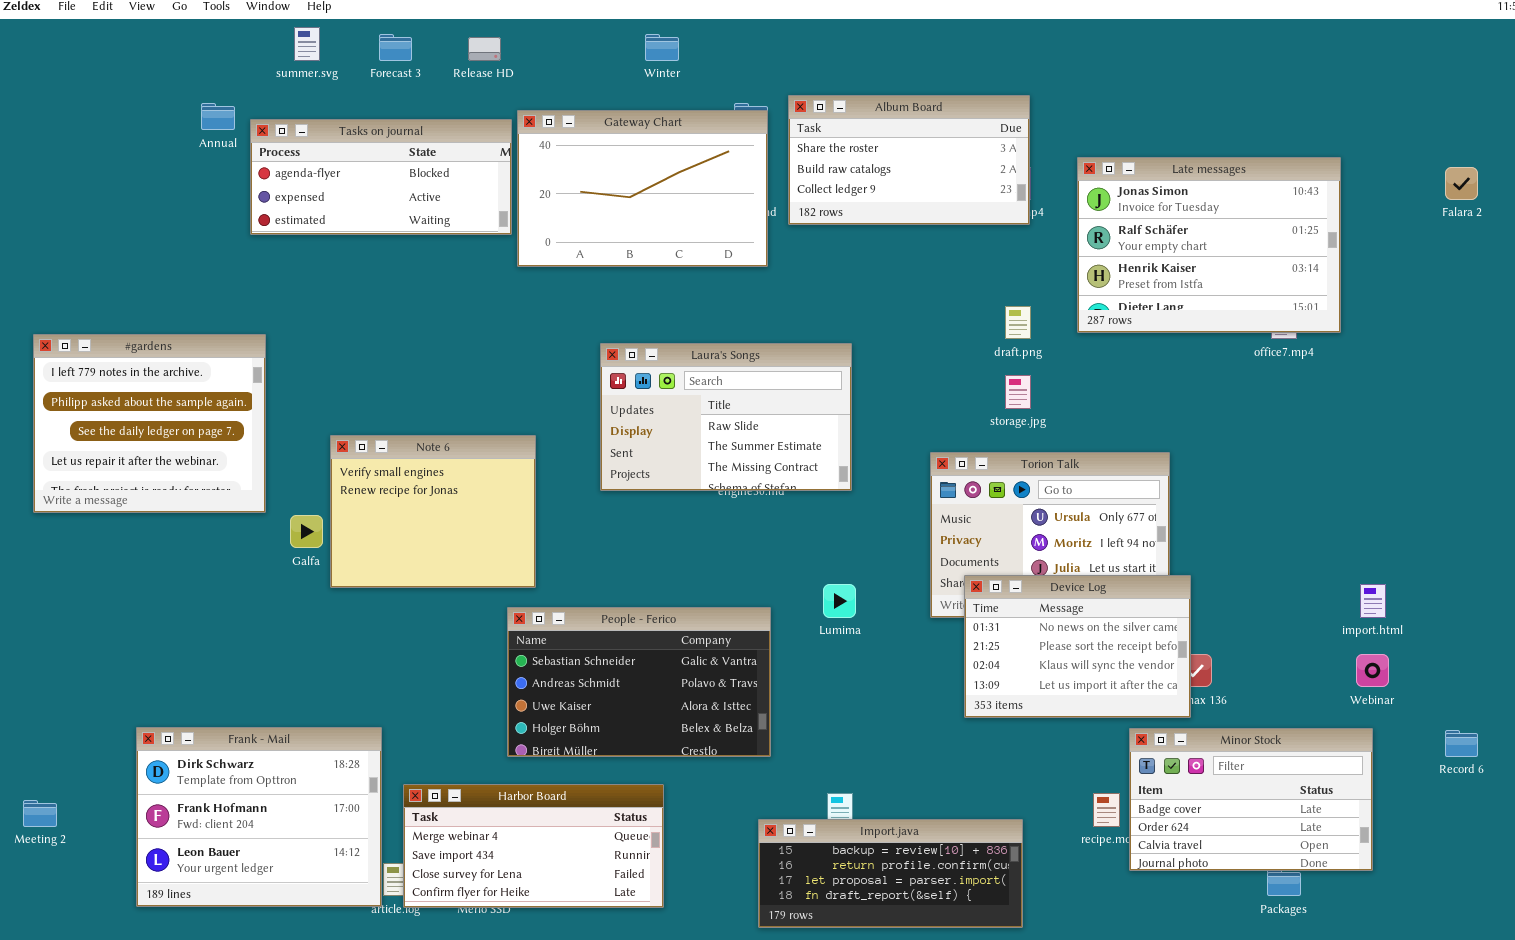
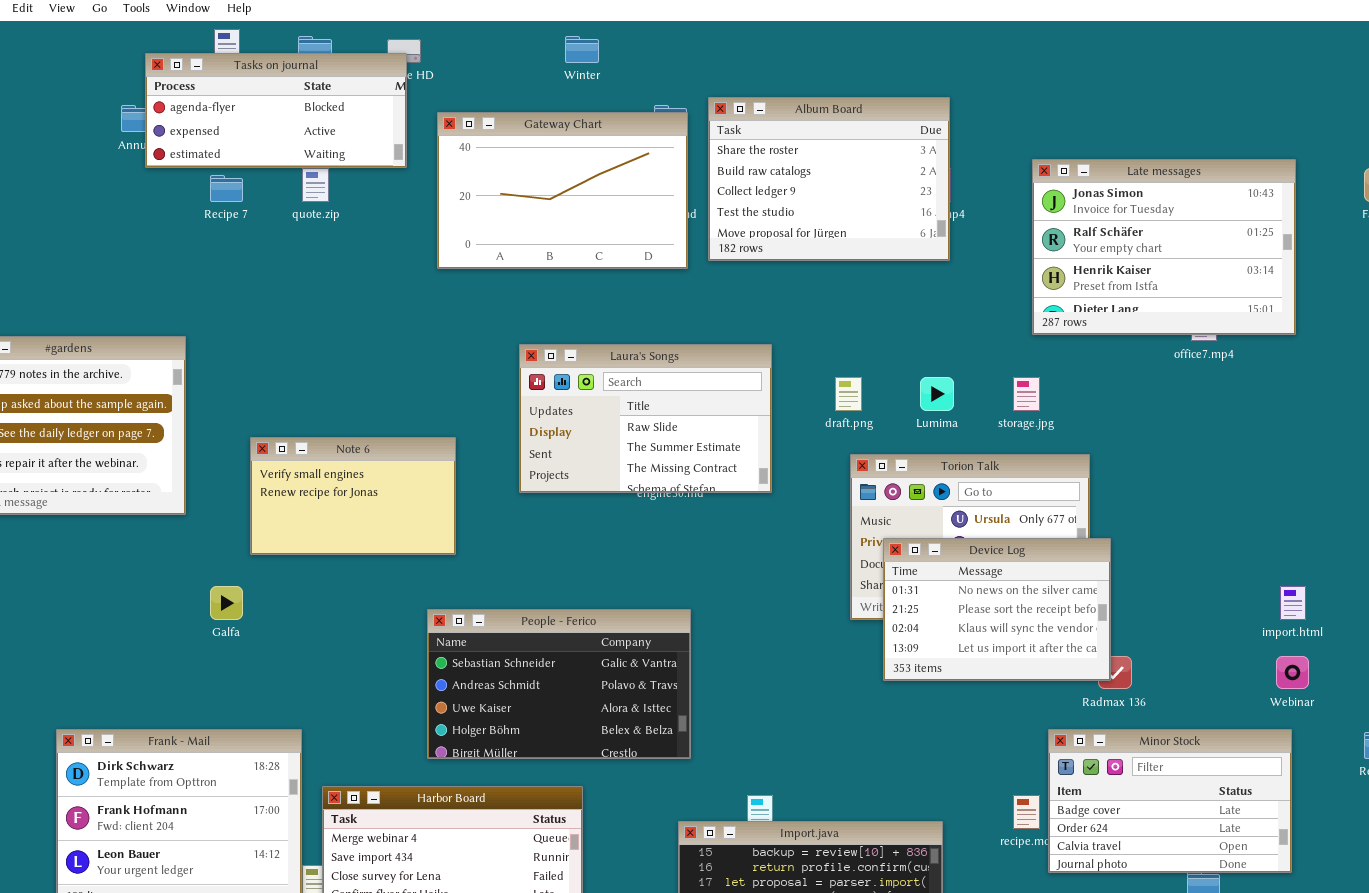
Album Board: [788,95,1030,225] -> [708,97,950,261], resized
Tasks on journal: [250,119,512,235] -> [145,53,407,168], moved
Late messages: [1077,157,1341,333] -> [1032,159,1296,335], moved
draft.png: [1005,306,1031,339] -> [835,377,862,411], moved
storage.jpg: [1005,375,1031,409] -> [1013,377,1040,411], moved
Note 6: [330,435,536,588] -> [250,437,456,555], resized
Galfa: [290,515,323,548] -> [210,586,243,620], moved
Device Log: [964,575,1191,718] -> [883,538,1111,681], moved
Lumima: [823,584,856,618] -> [920,377,954,411], moved

